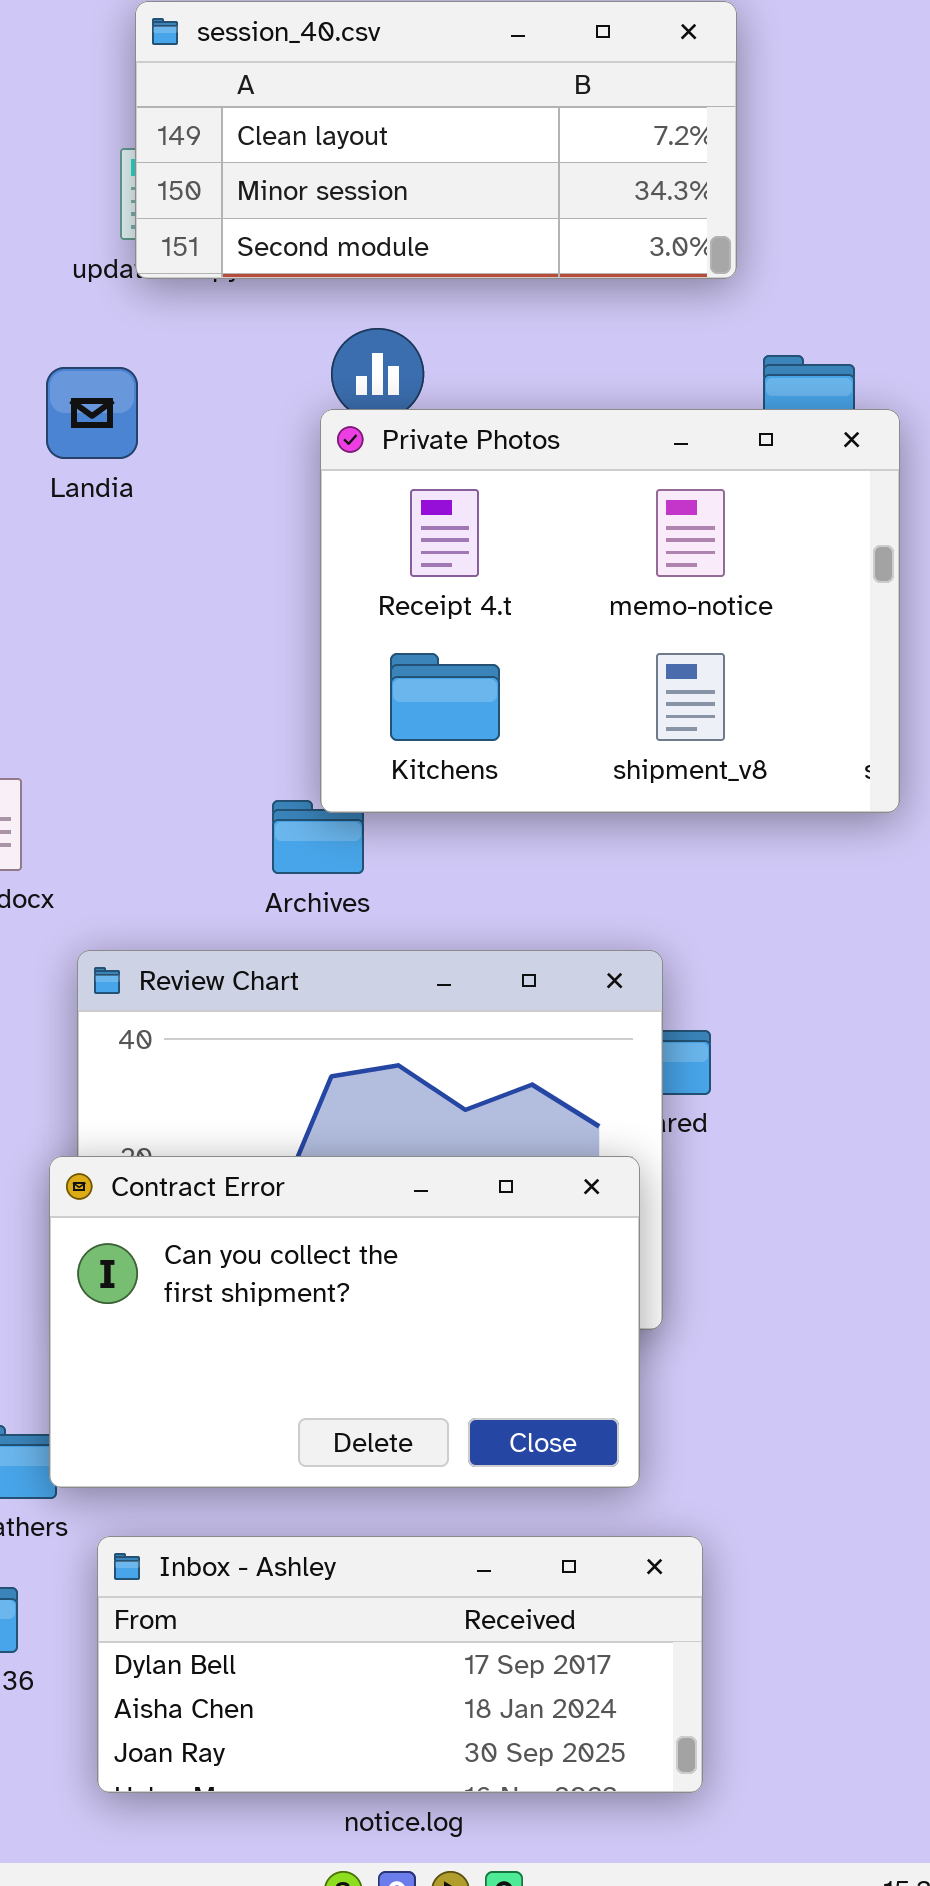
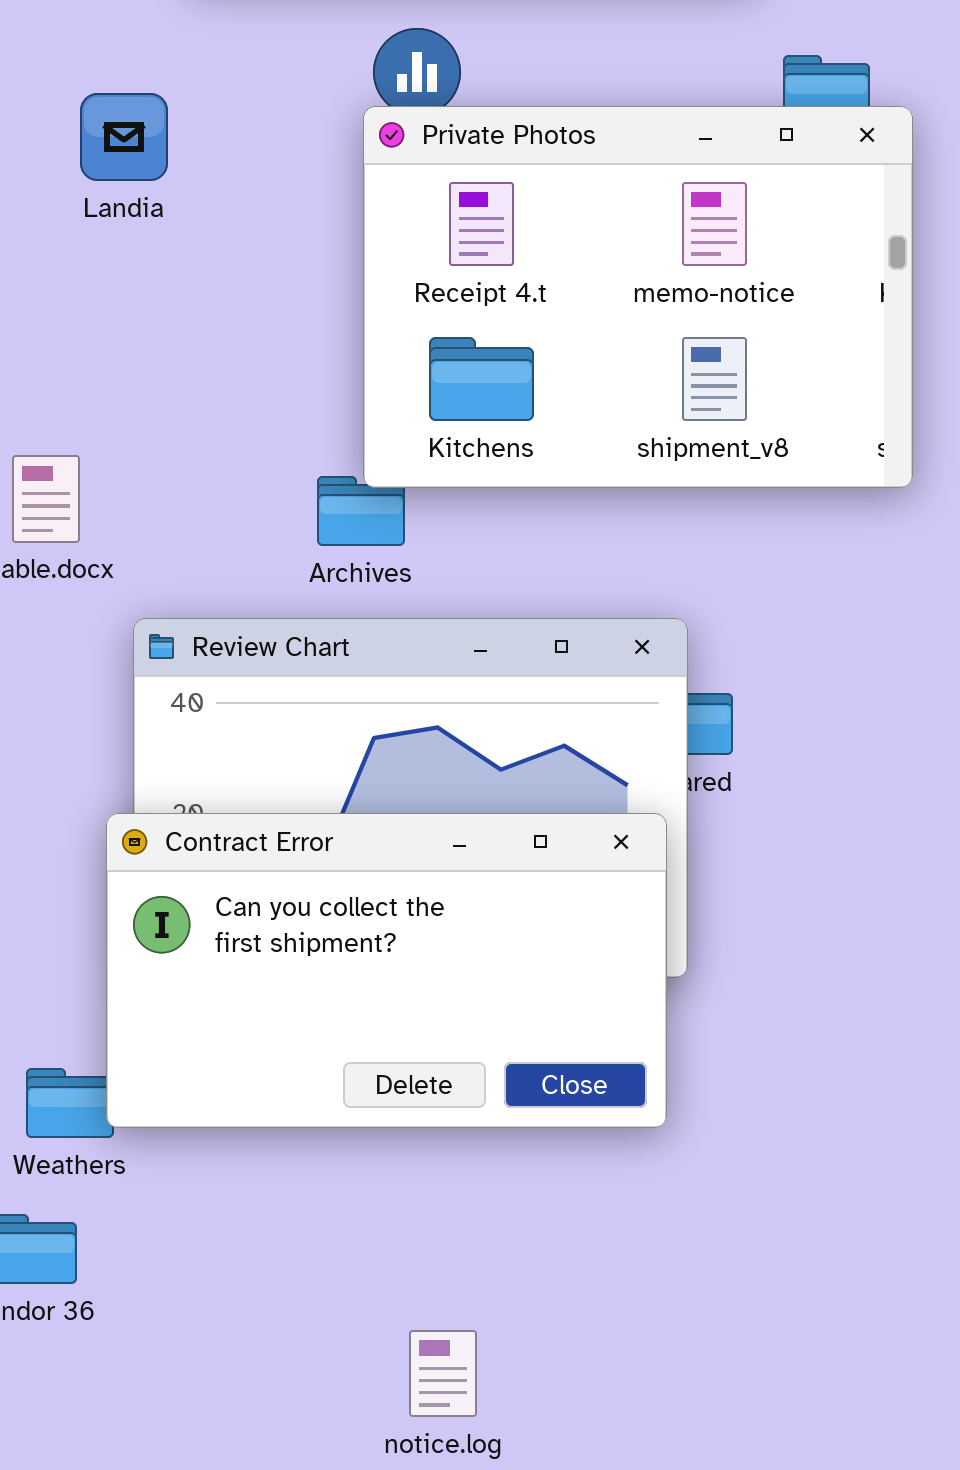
Landia: [46,367,138,459] -> [80,93,168,181], moved
Inbox - Ashley: [97,1536,703,1793] -> none, closed

